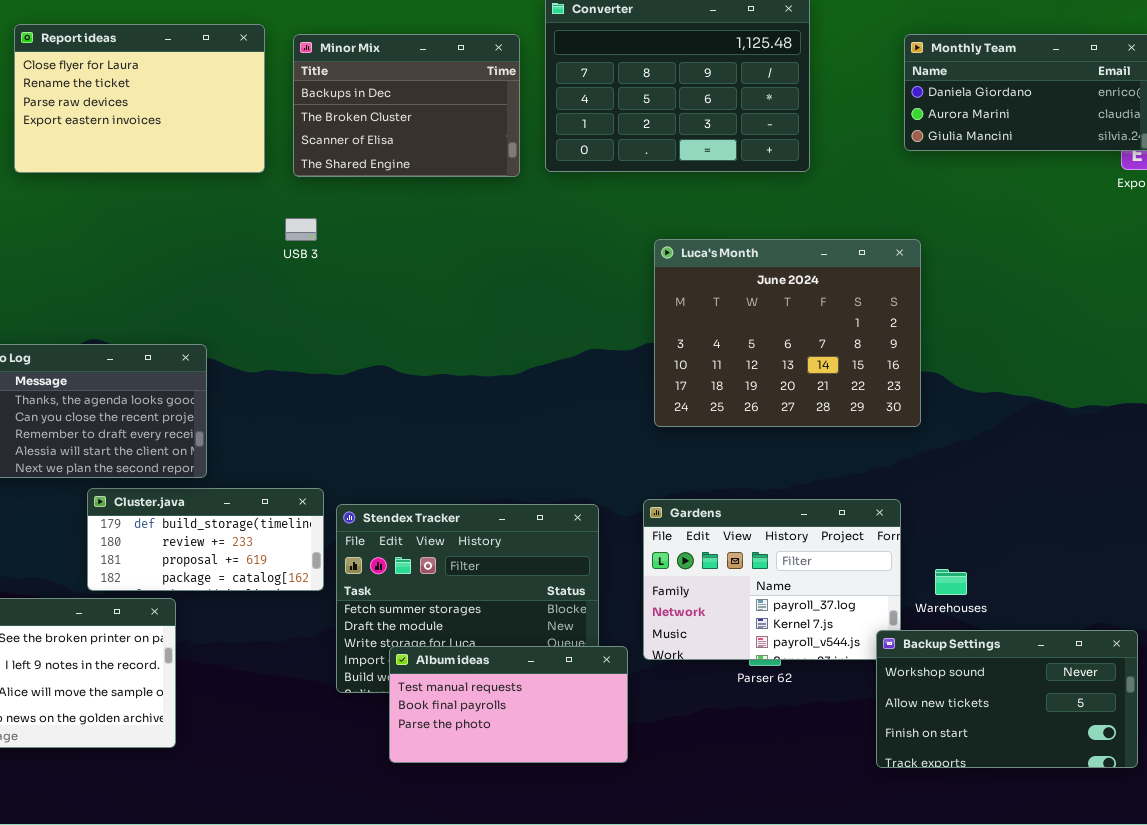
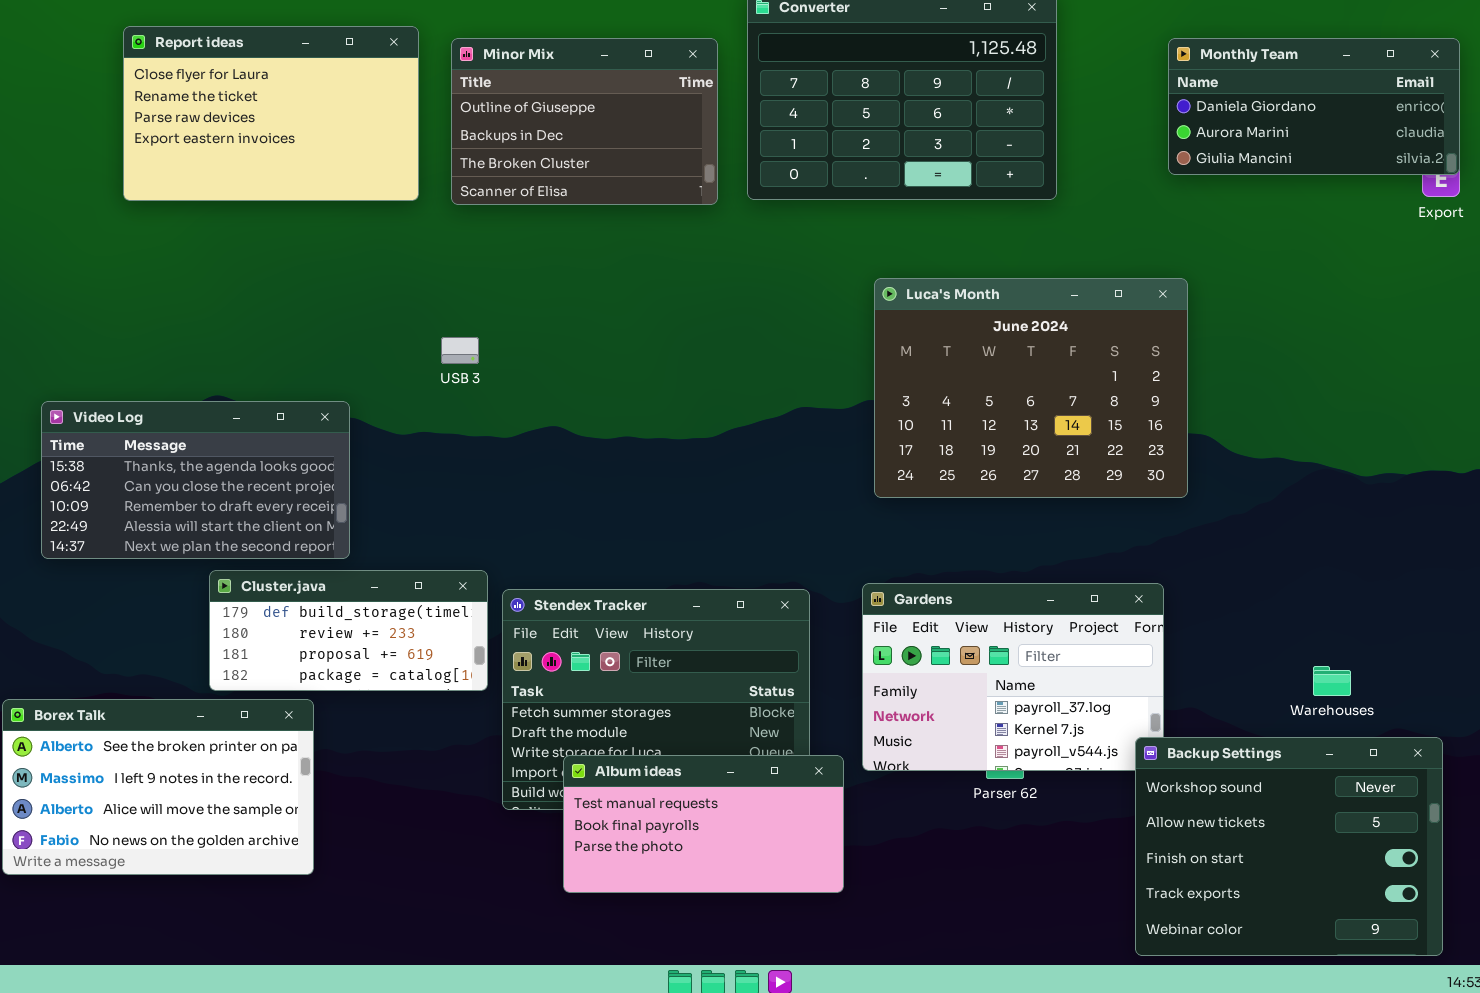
Minor Mix: [293,34,520,177] -> [451,38,718,205], scrolled up 1 row
USB 3: [285,218,317,241] -> [441,337,479,364], moved
Warehouses: [935,569,967,595] -> [1313,666,1351,696], moved
Backup Settings: [876,630,1138,768] -> [1135,737,1443,956], resized

